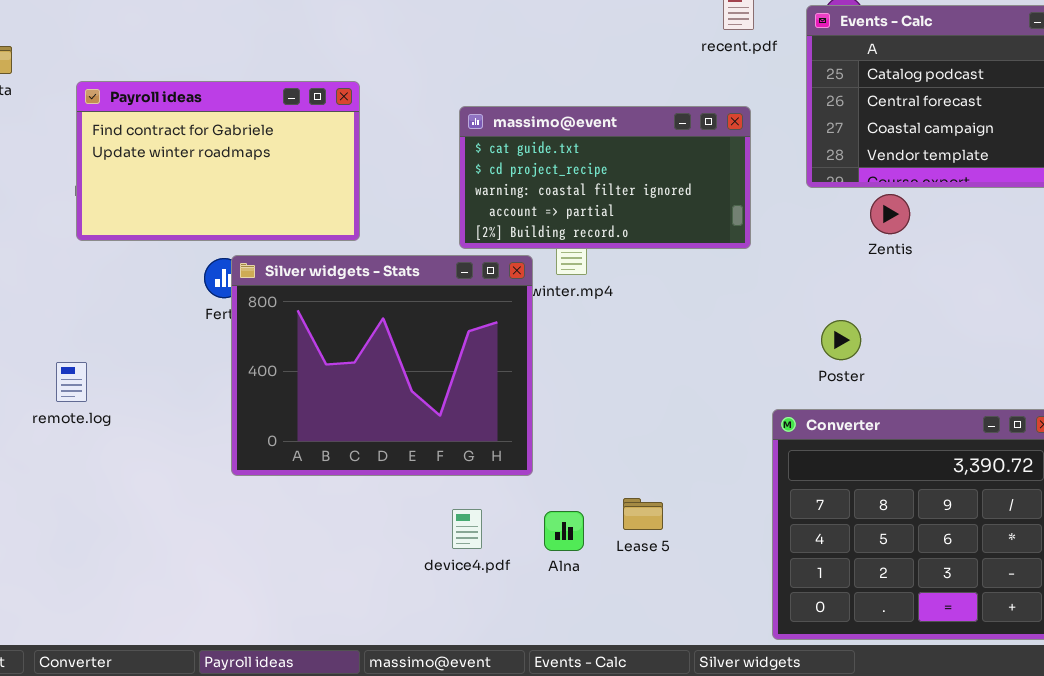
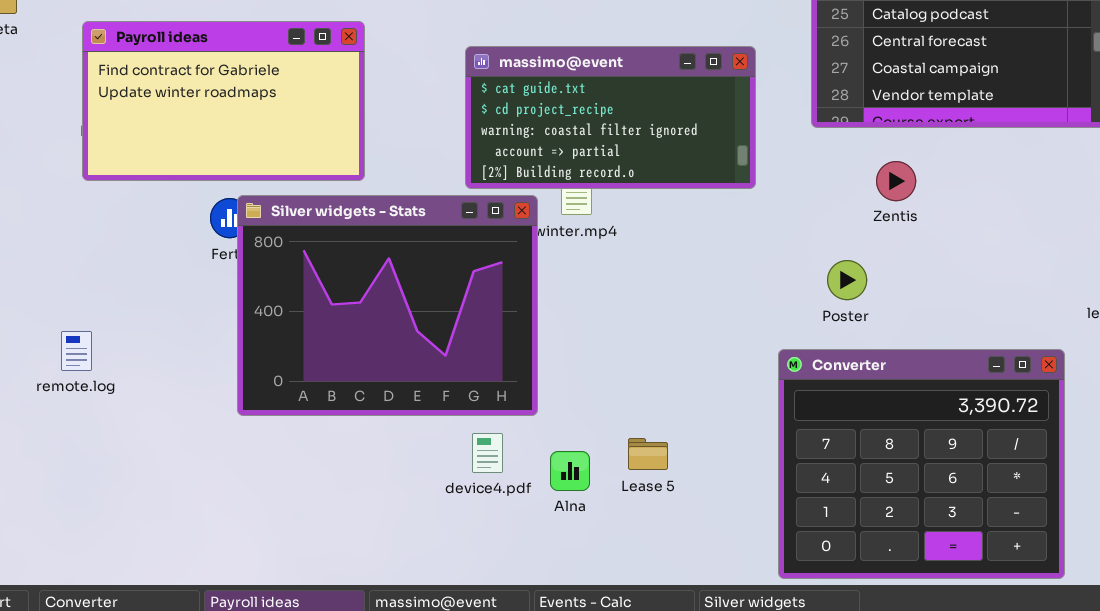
Zentis: [870,194,910,234] -> [876,161,916,201], moved
remote.log: [56,362,87,402] -> [61,331,92,371], moved
device4.pdf: [452,509,482,549] -> [472,433,503,473], moved

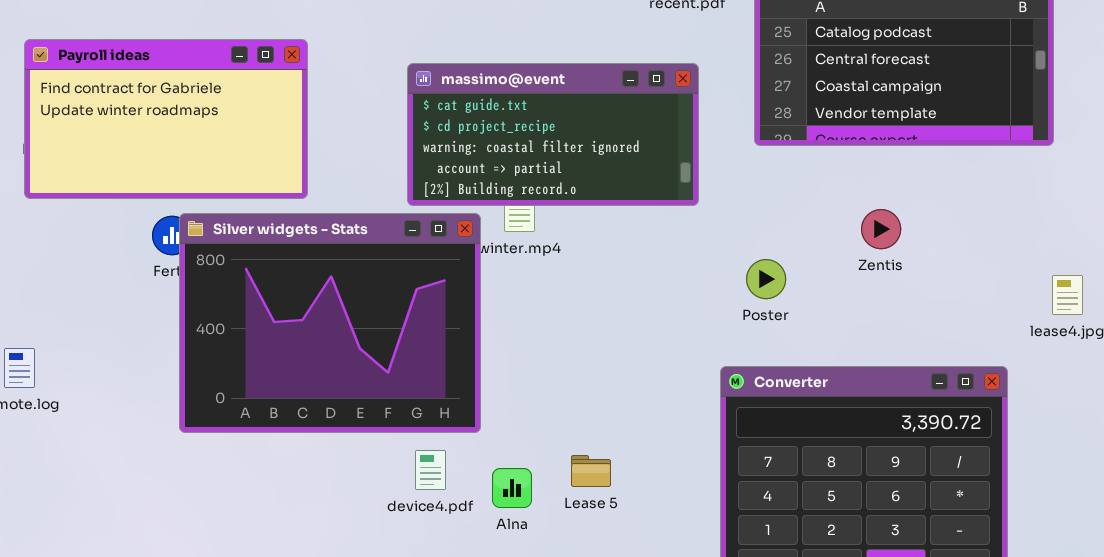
Zentis: [876,161,916,201] -> [861,209,901,249], moved
Poster: [827,260,867,300] -> [746,259,786,299], moved

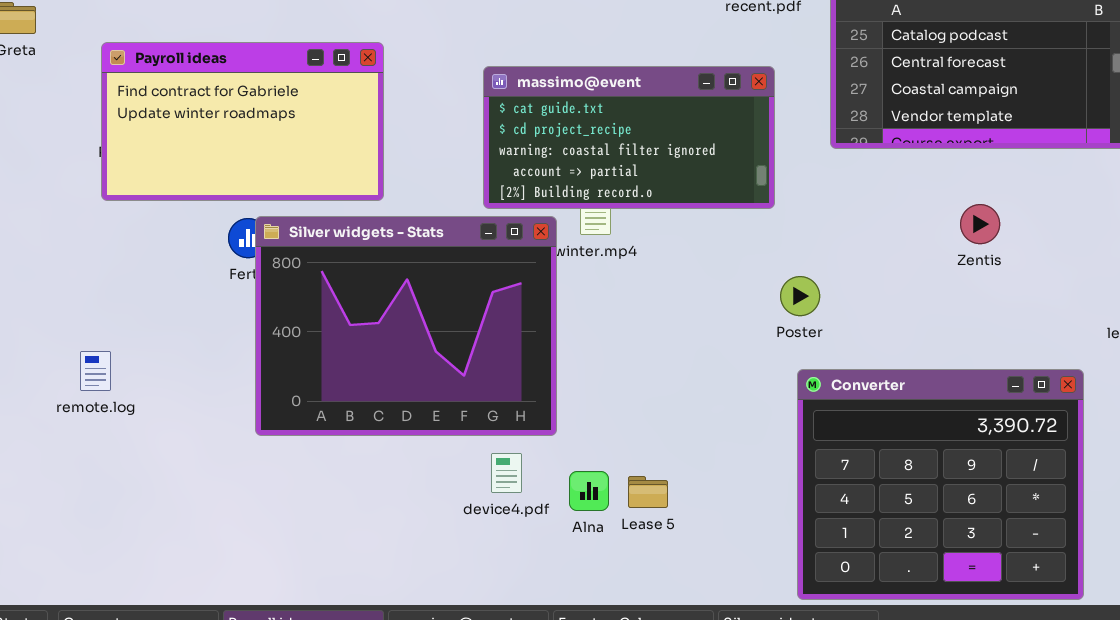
Zentis: [861,209,901,249] -> [960,204,1000,244], moved
Poster: [746,259,786,299] -> [780,276,820,316], moved
Lease 5: [571,455,611,487] -> [628,476,668,508], moved

